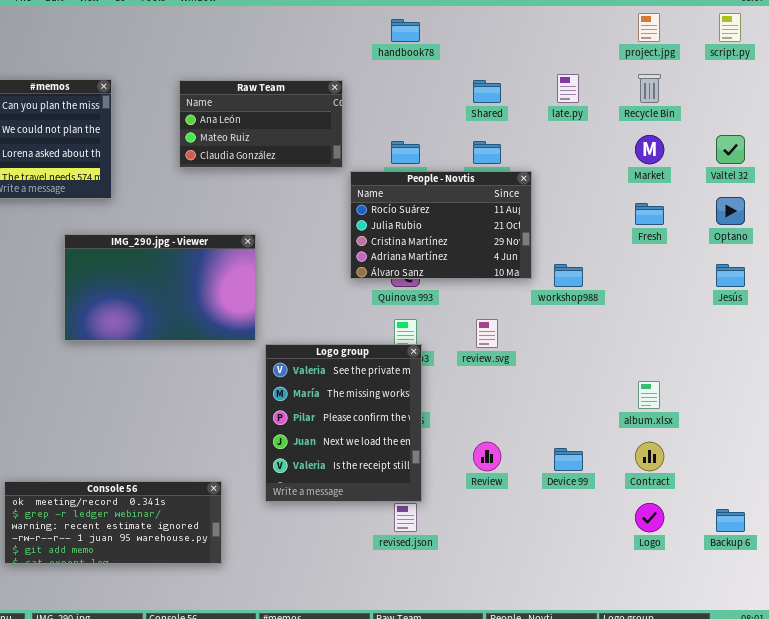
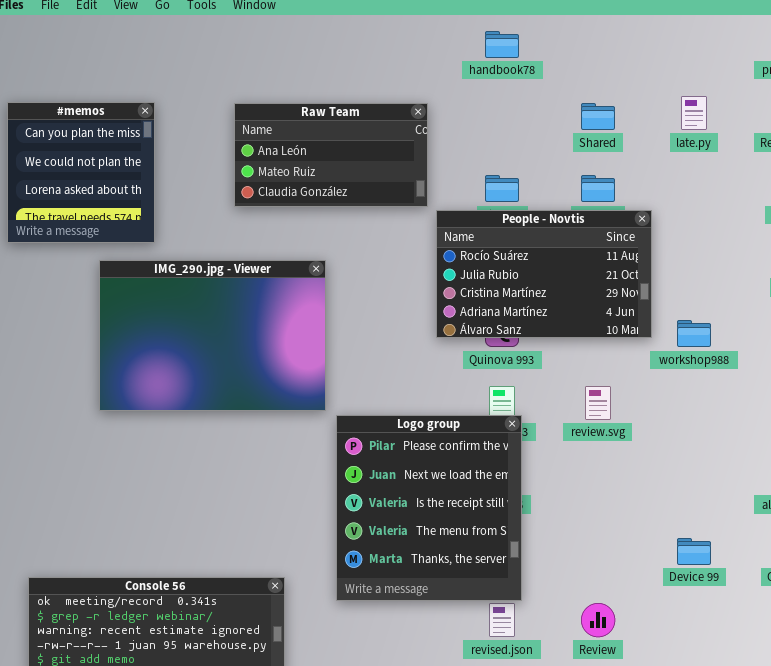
IMG_290.jpg - Viewer: [64,234,256,341] -> [99,260,326,411], resized
Logo group: [265,344,422,502] -> [336,415,522,601], scrolled down 2 rows
Review: [473,442,501,471] -> [581,603,615,637], moved

